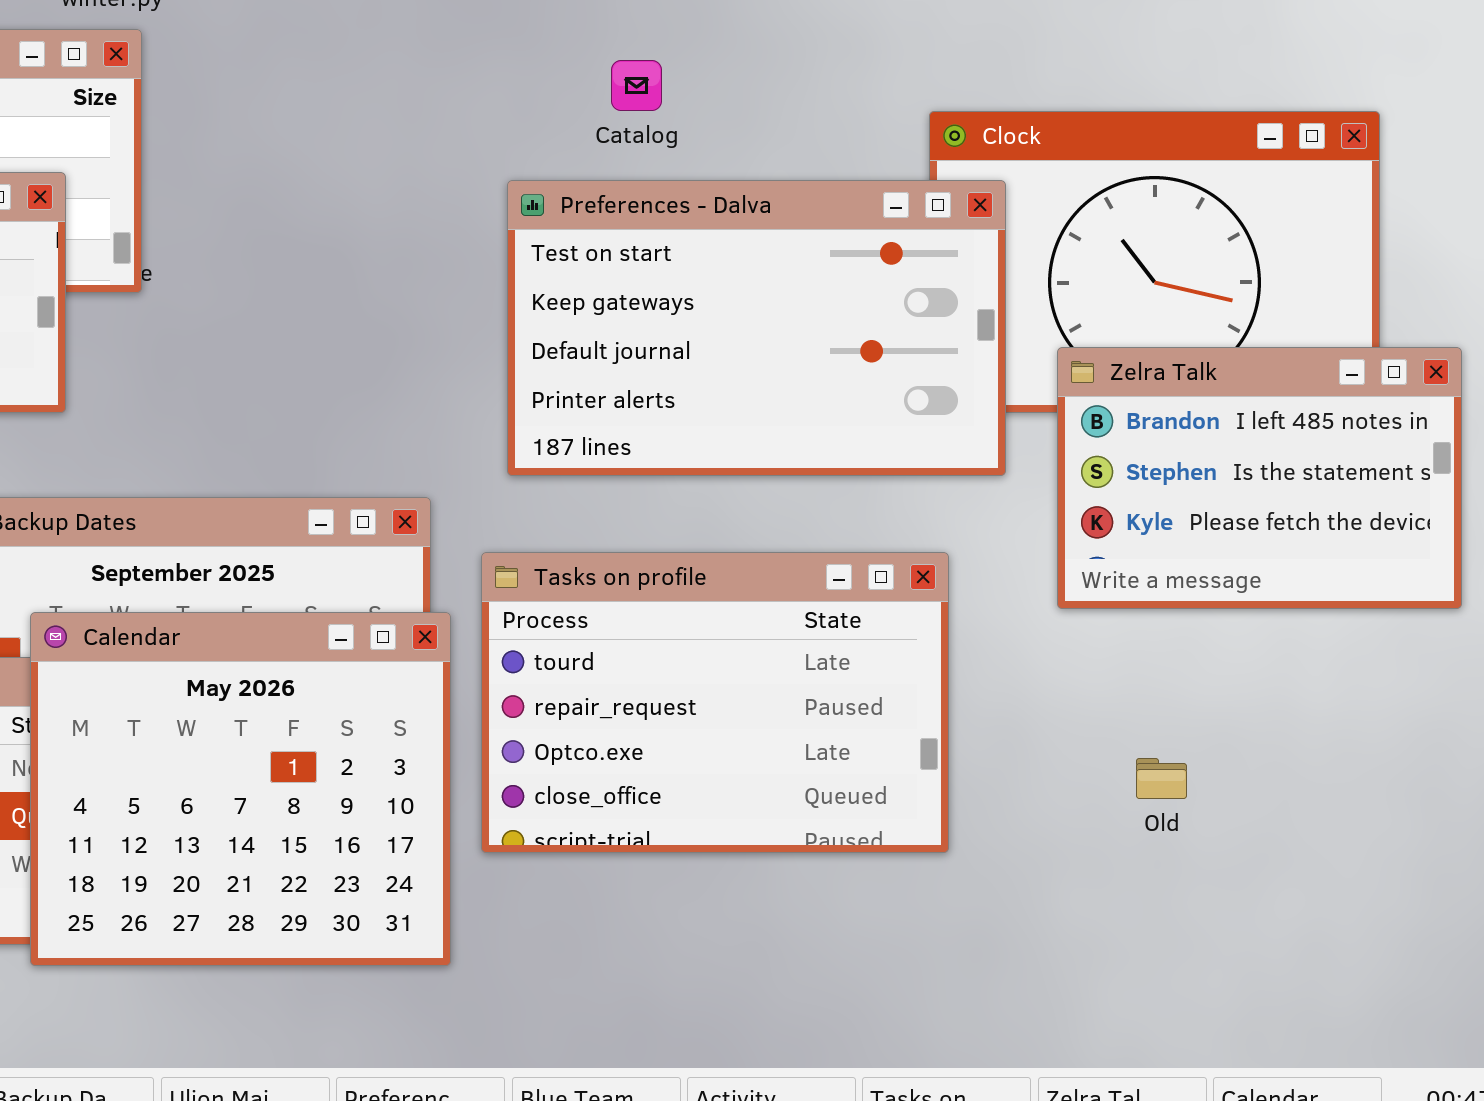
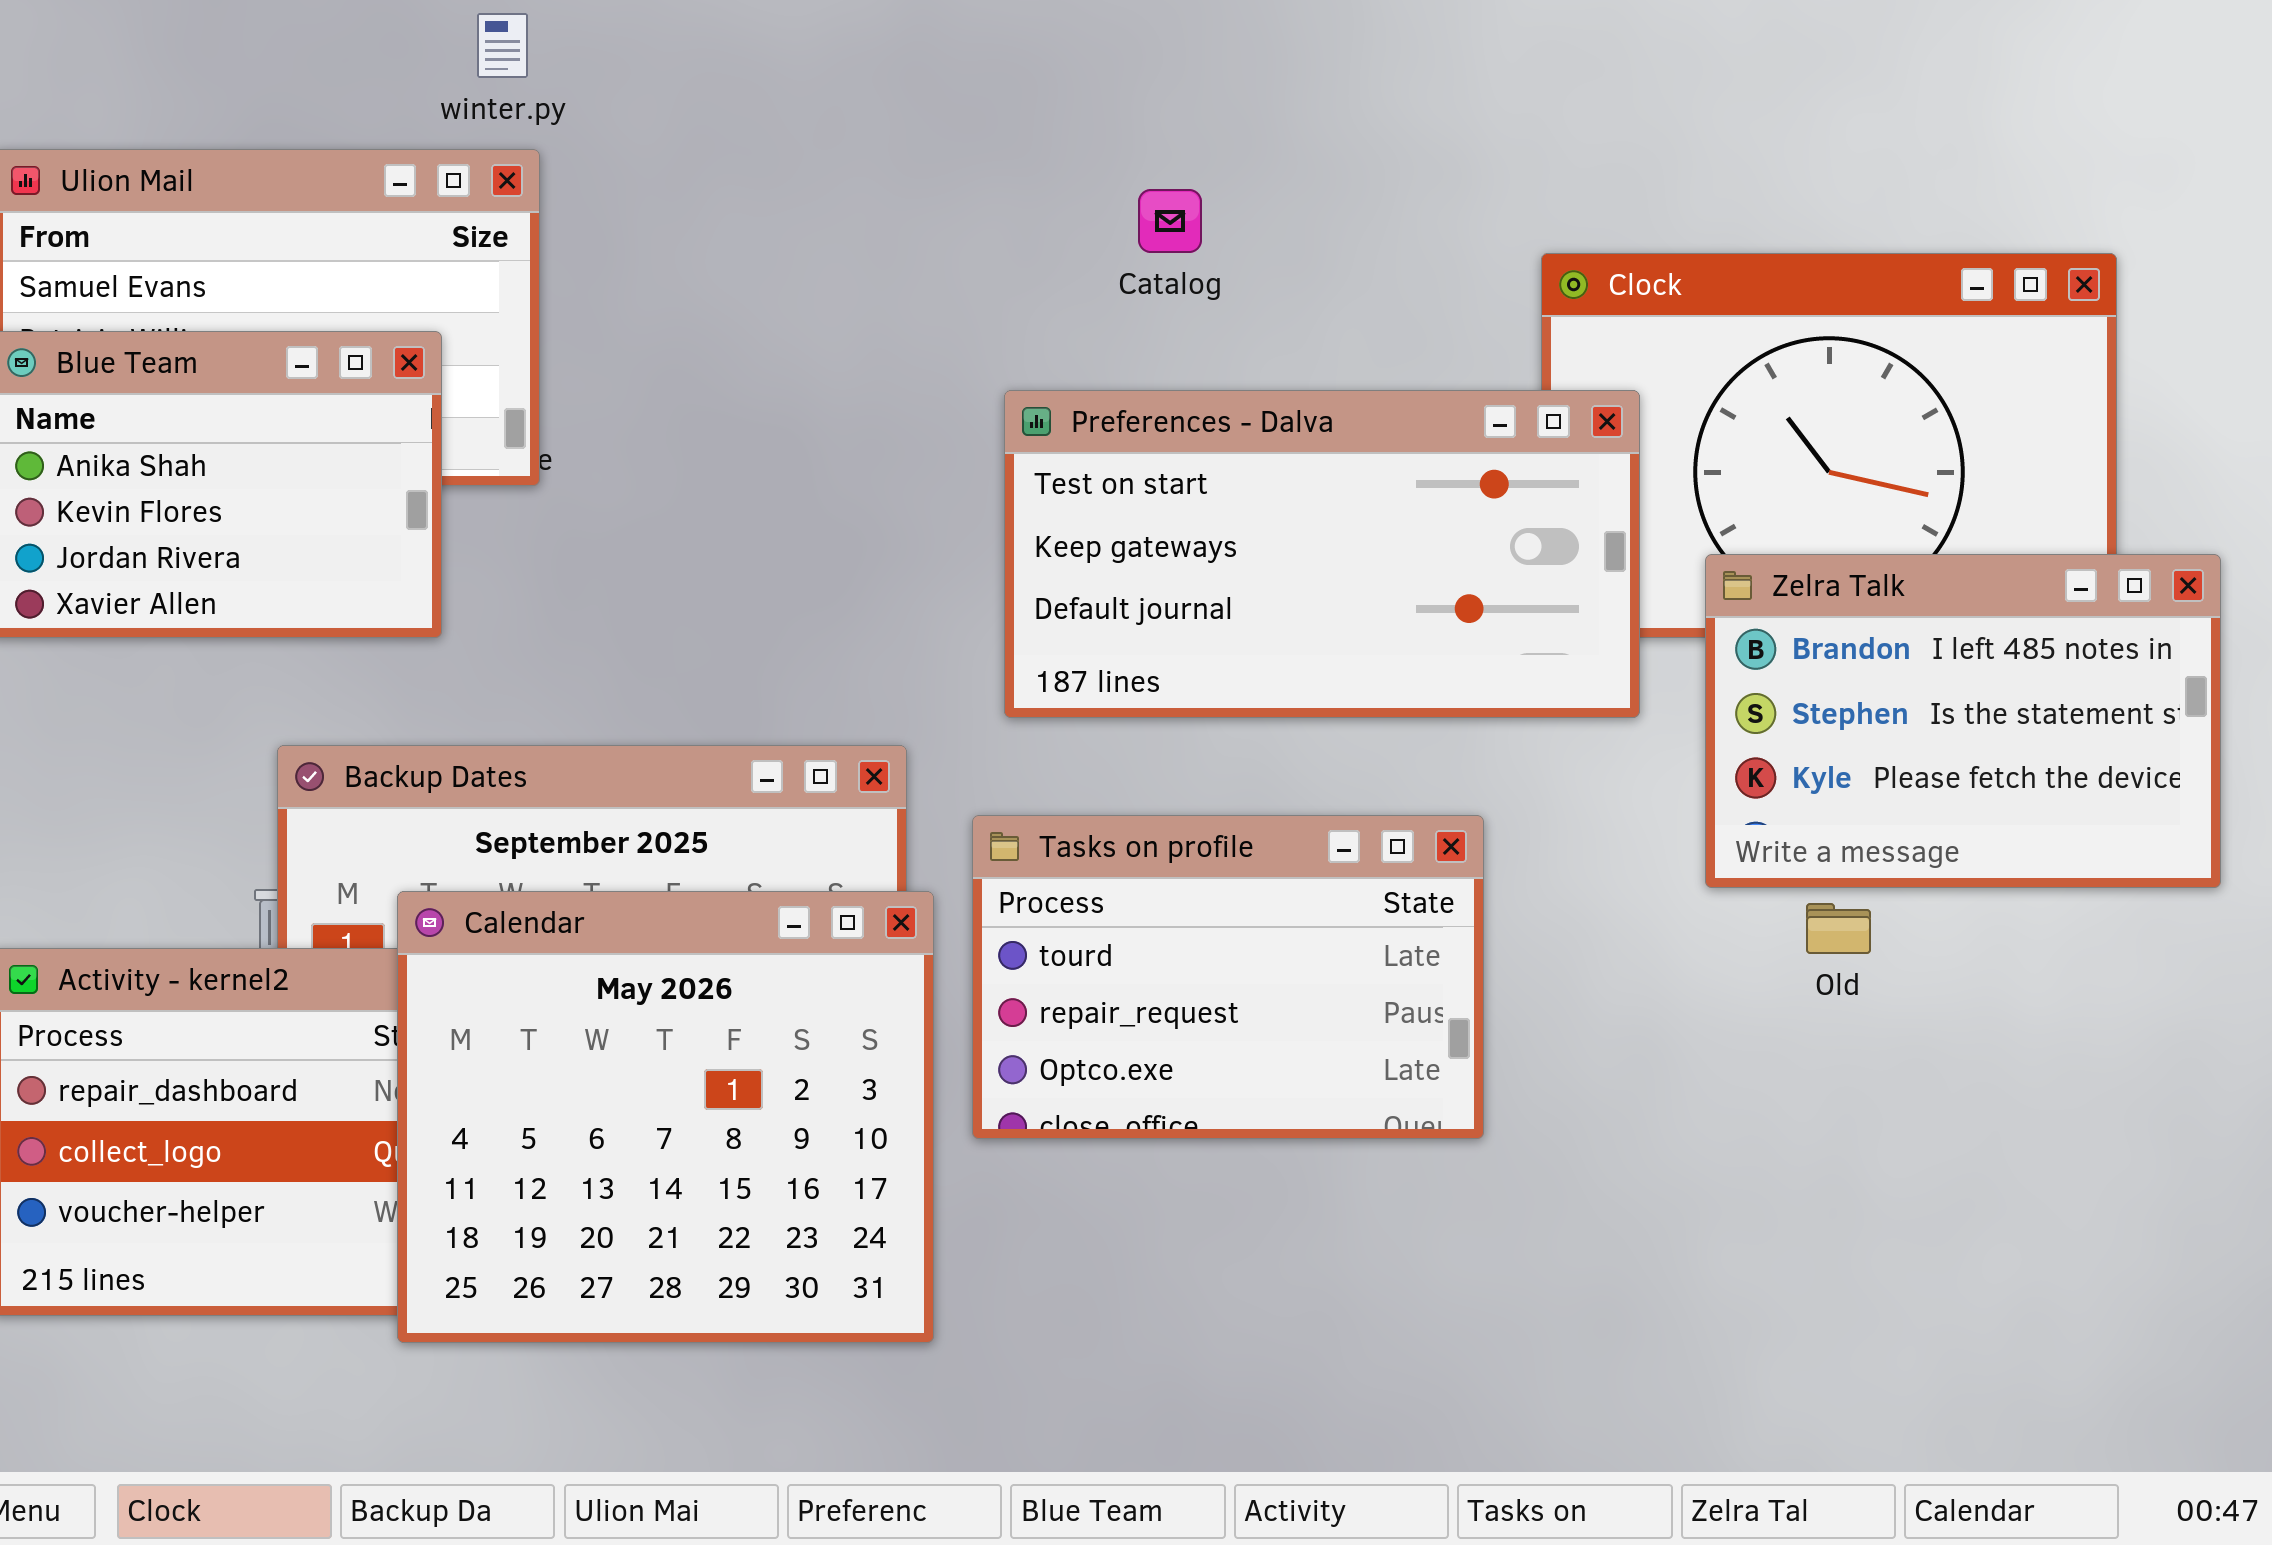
Preferences - Dalva: [507,180,1006,476] -> [1004,390,1640,718], resized
Tasks on profile: [481,552,949,853] -> [972,815,1484,1139], resized
Old: [1136,758,1187,799] -> [1806,903,1871,954], moved

